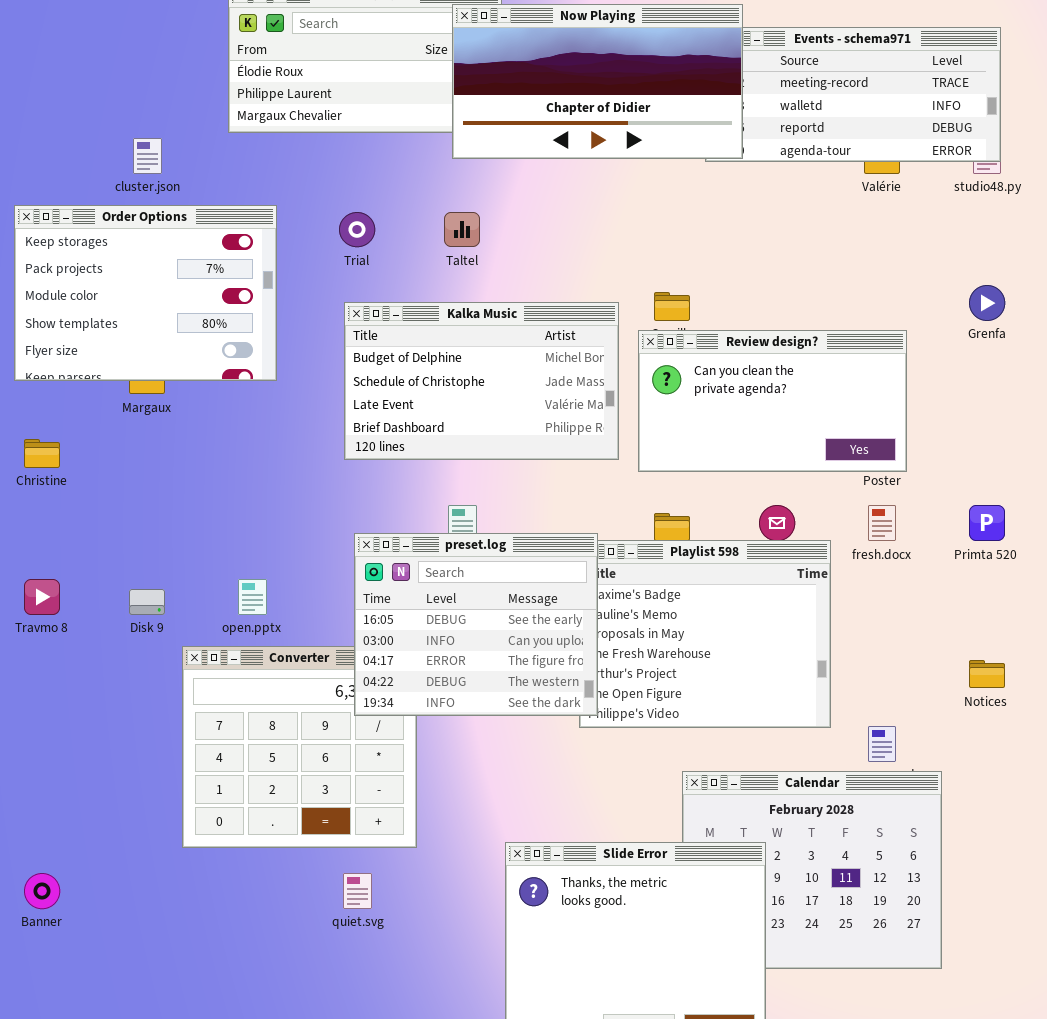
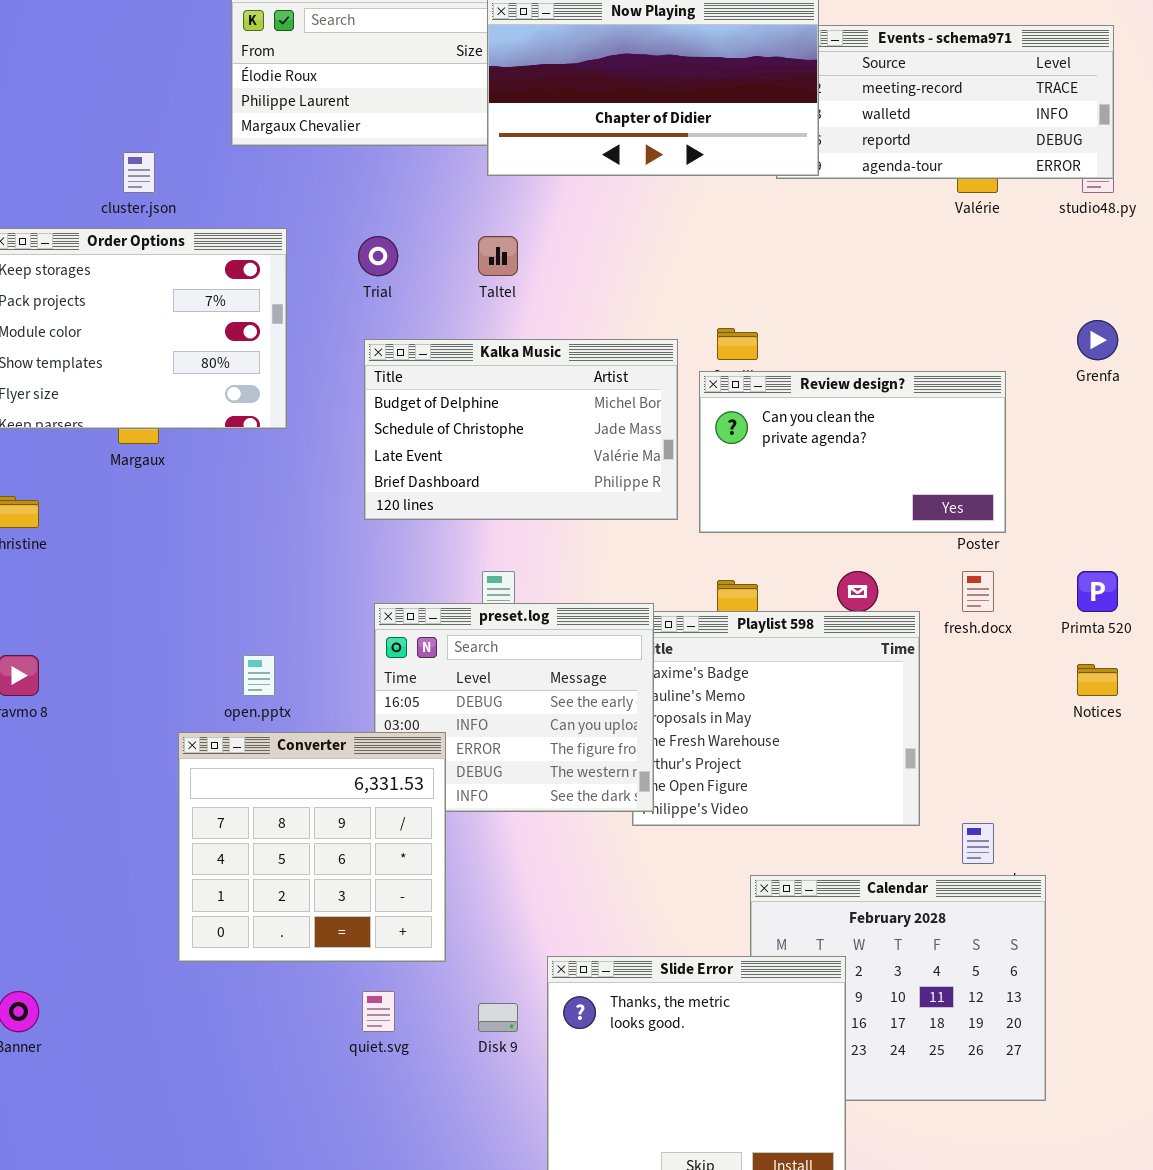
Disk 9: [129,589,165,615] -> [478,1003,518,1032], moved
Converter: [182,646,417,848] -> [178,732,446,962], raised
Notices: [969,660,1005,688] -> [1077,664,1118,696], moved

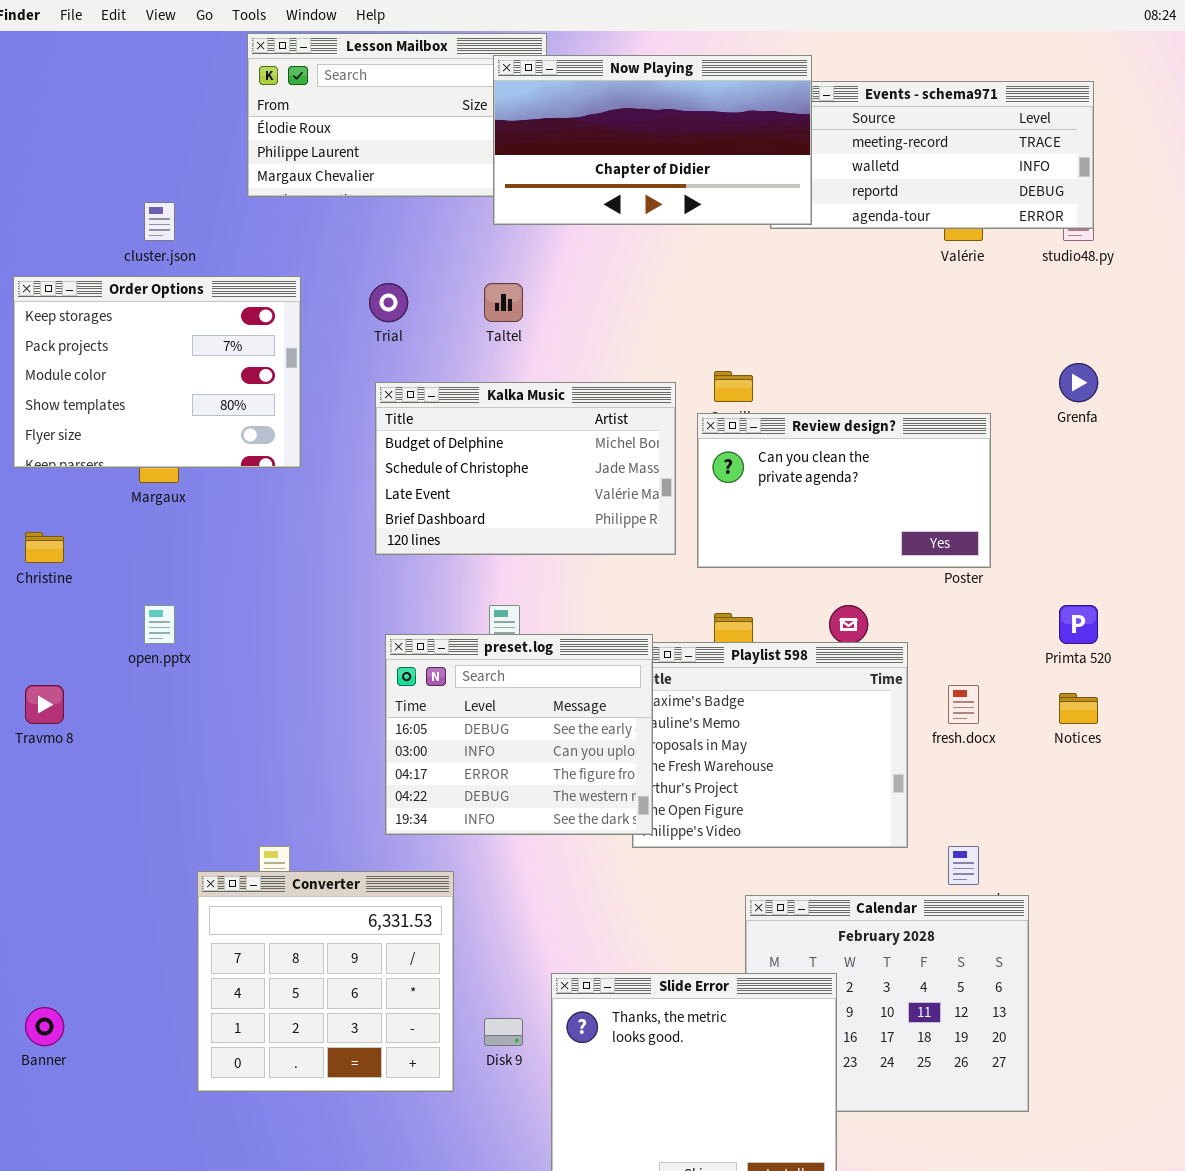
fresh.docx: [962,571,994,612] -> [948,685,979,724], moved
open.pptx: [243,655,275,696] -> [144,605,175,644], moved
Converter: [178,732,446,962] -> [197,871,454,1092], moved

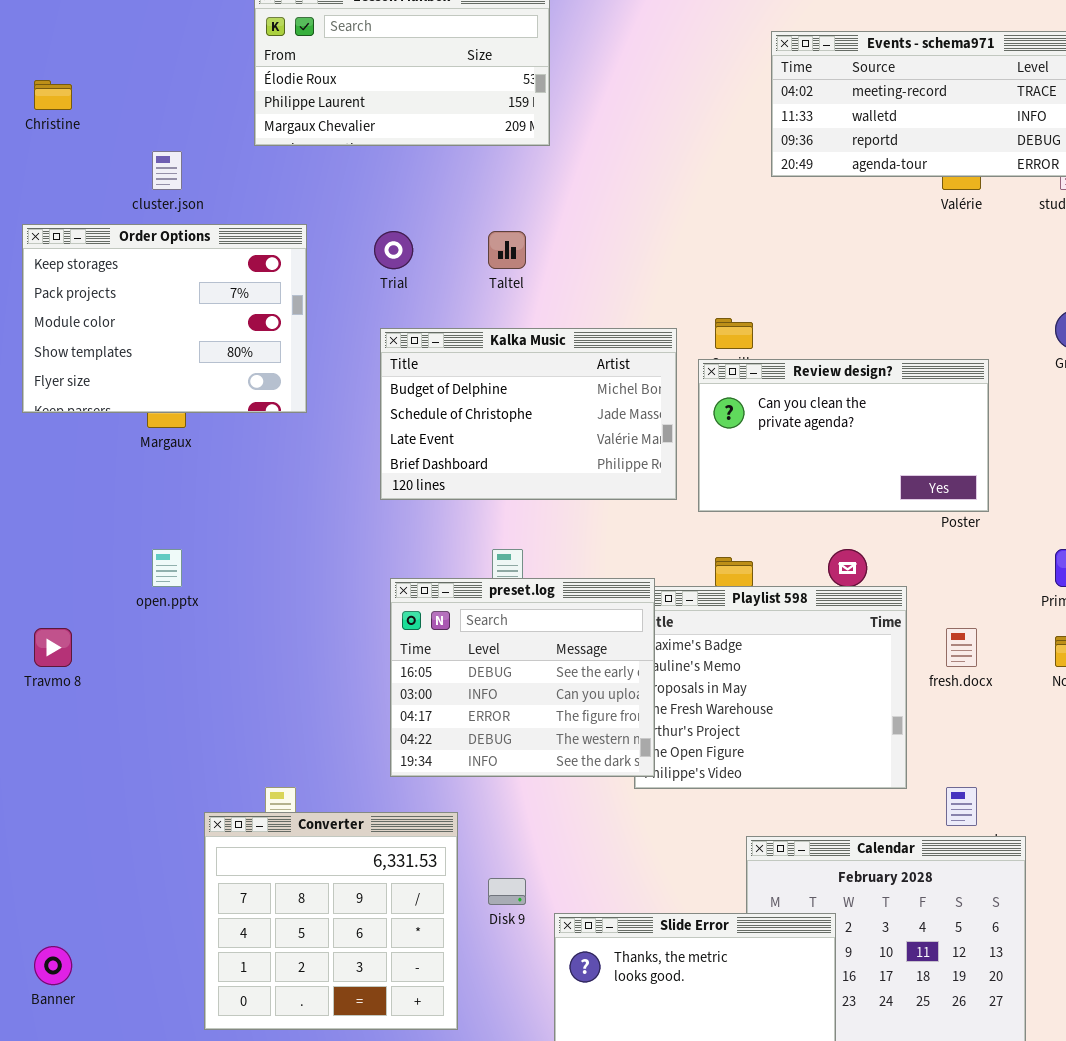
Now Playing: [493,55,812,225] -> none, closed
Christine: [25,532,64,563] -> [34,80,72,110], moved
Disk 9: [484,1018,523,1046] -> [488,878,526,905], moved

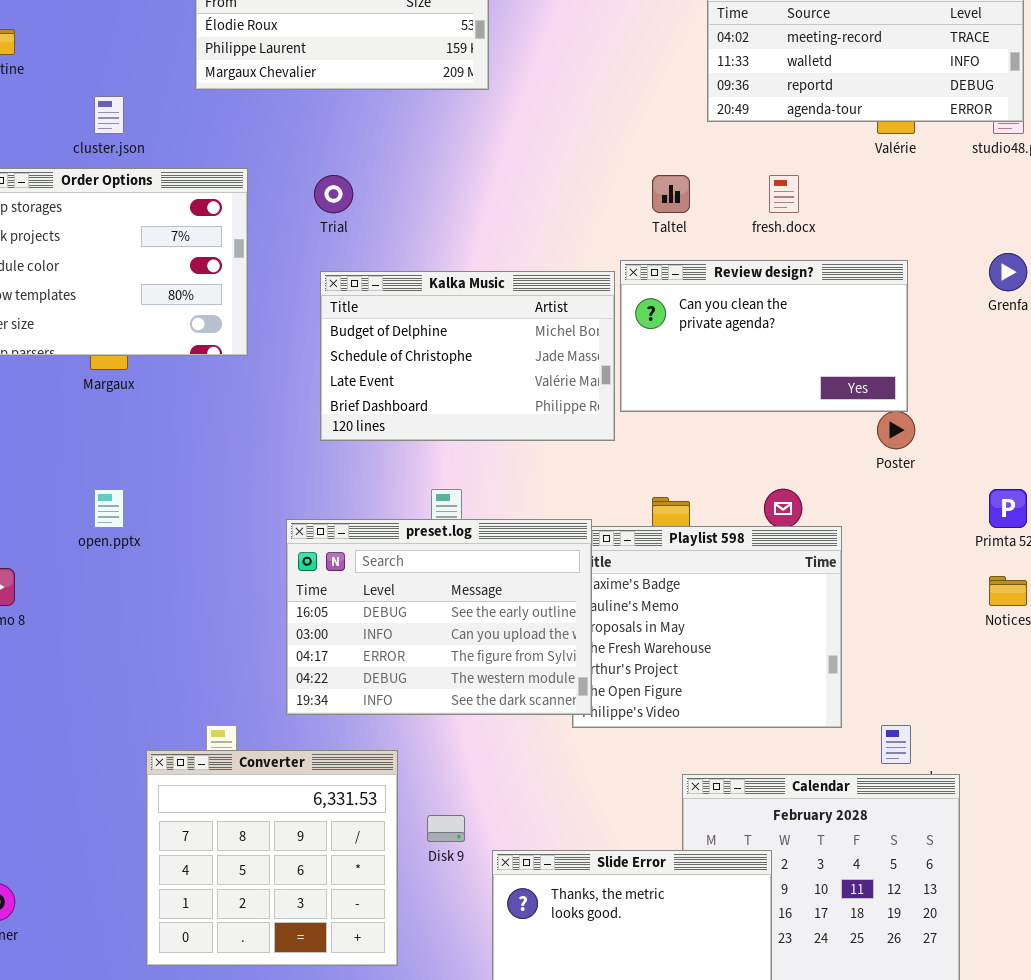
Taltel: [488,231,526,269] -> [652,175,690,213], moved
Review design?: [698,359,989,512] -> [620,260,908,412], moved
preset.log: [390,578,655,777] -> [286,519,592,715], resized
fresh.docx: [946,628,977,667] -> [769,175,799,213], moved

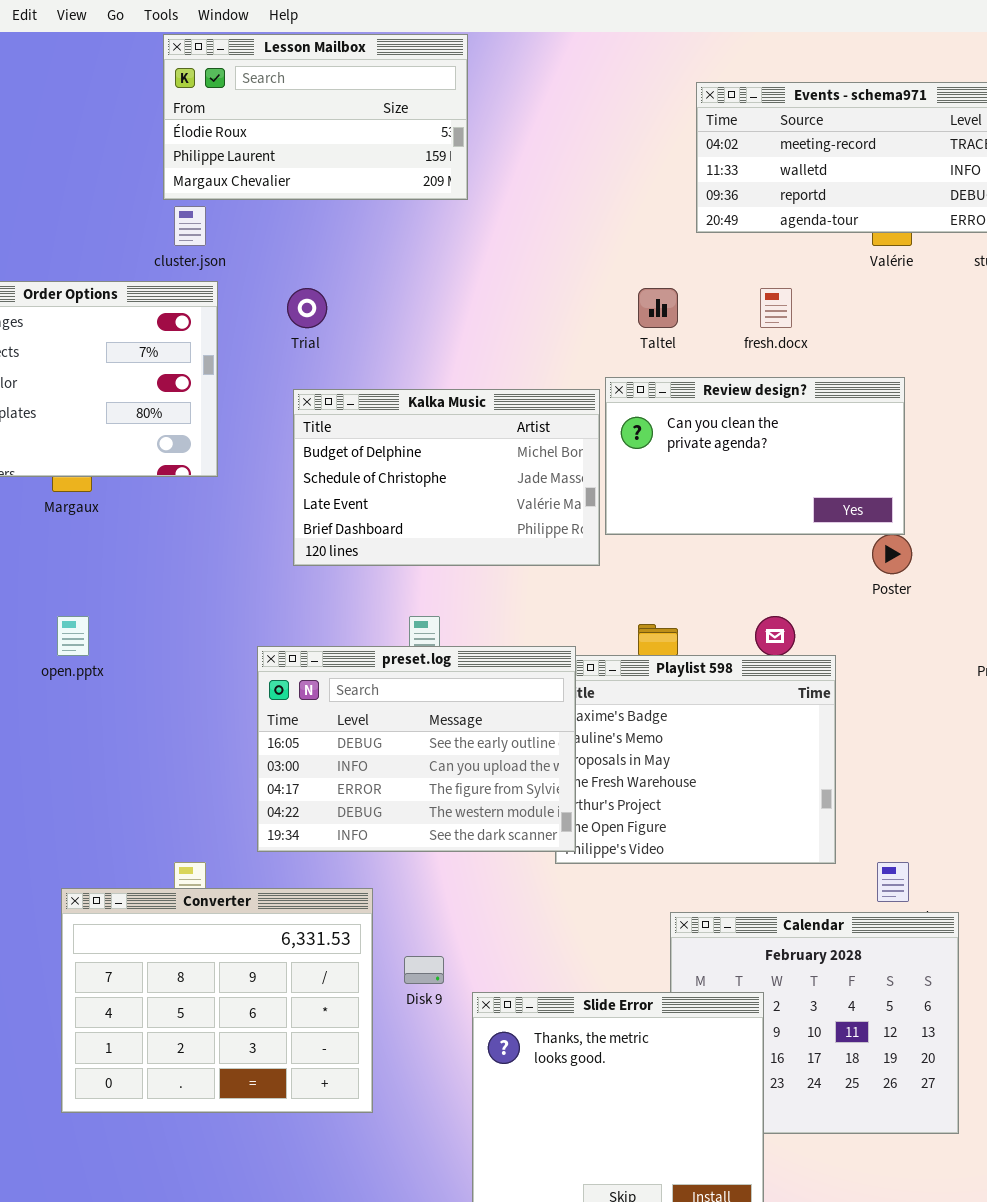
cluster.json: [94,96,124,134] -> [174,206,206,246], moved
Converter: [146,750,398,966] -> [61,888,373,1113], resized

